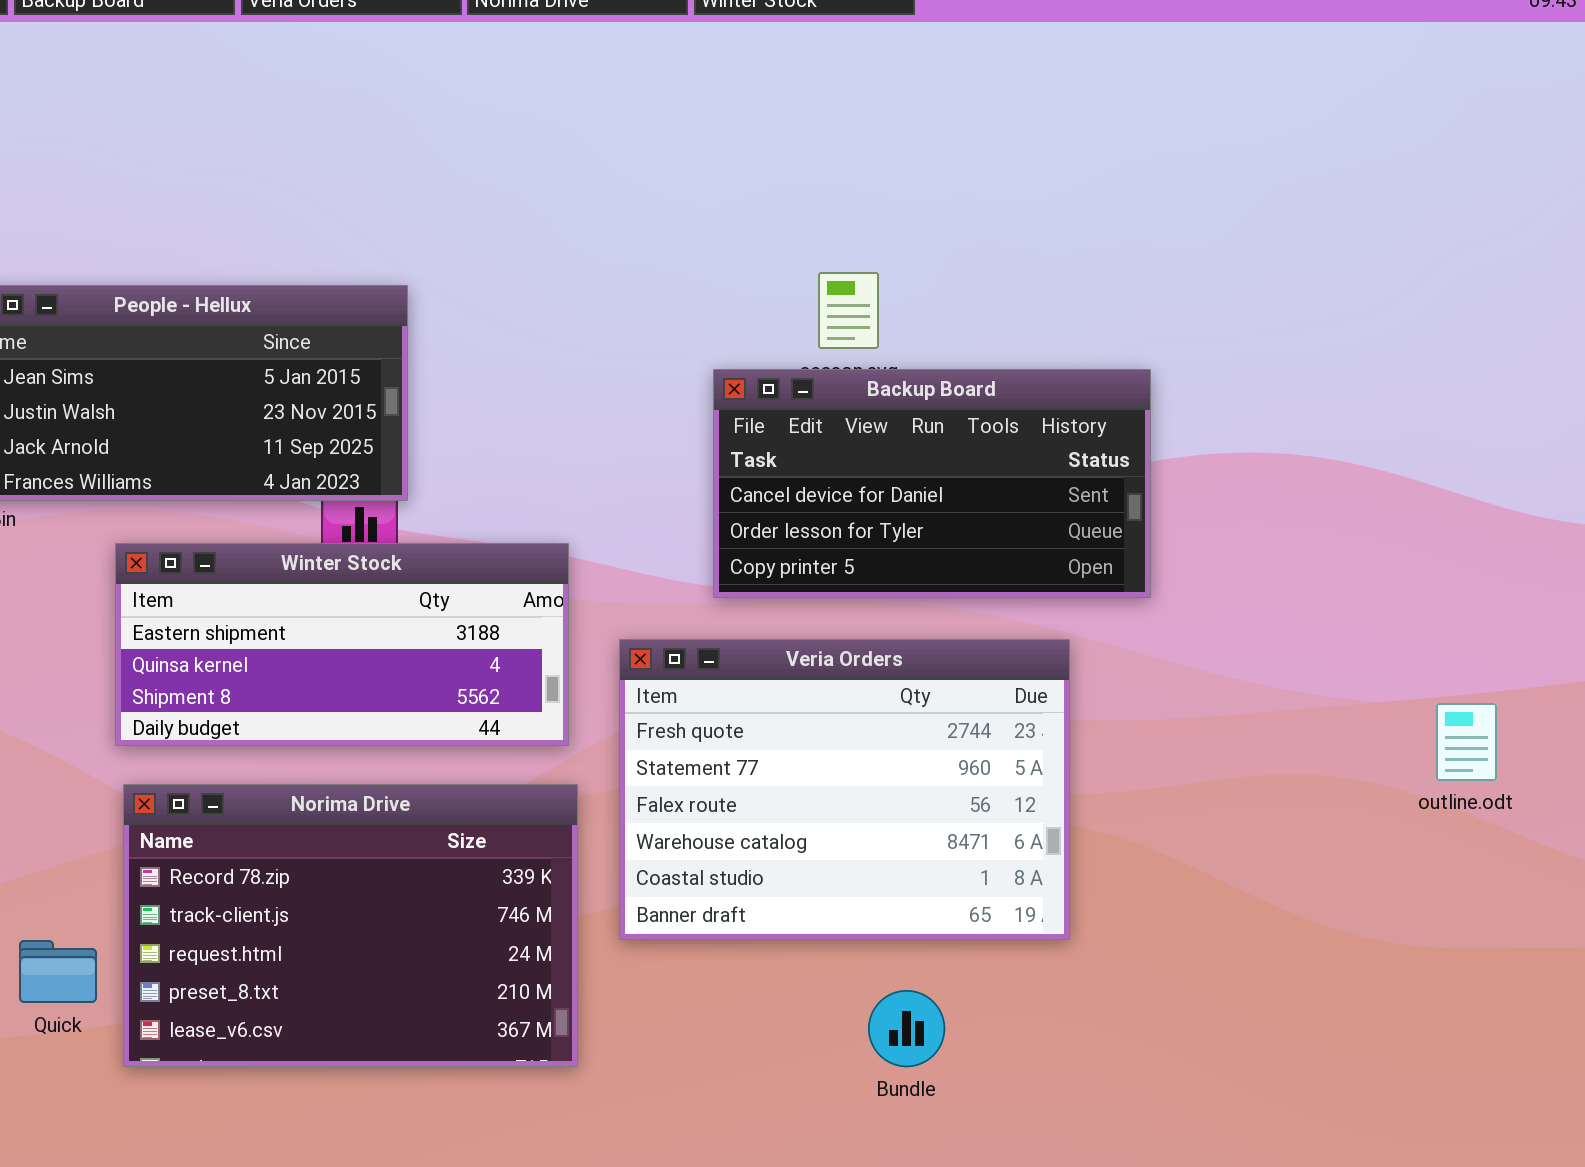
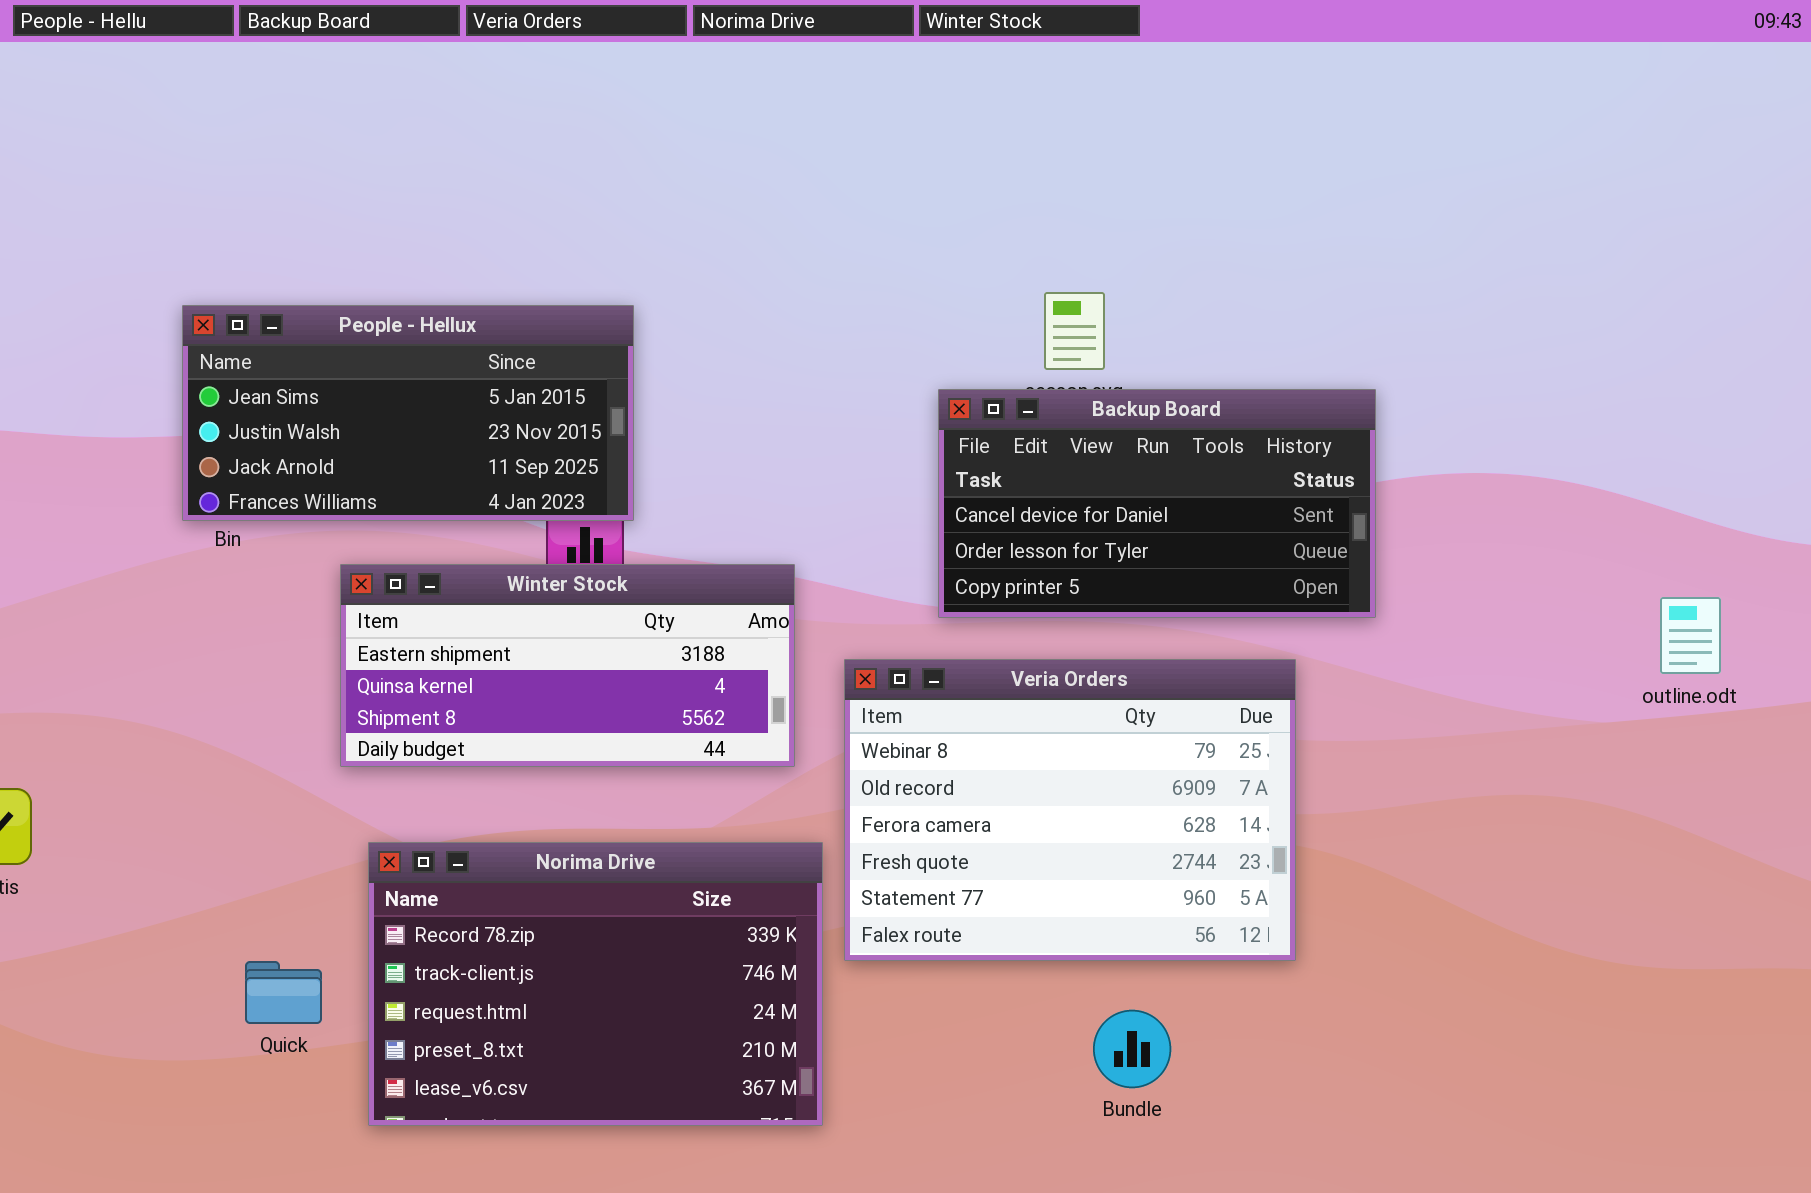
Veria Orders: [619,639,1070,940] -> [844,659,1296,961], scrolled up 3 rows
outline.odt: [1436,703,1497,781] -> [1660,597,1721,674], moved
Norima Drive: [123,784,578,1067] -> [368,842,823,1126], moved

